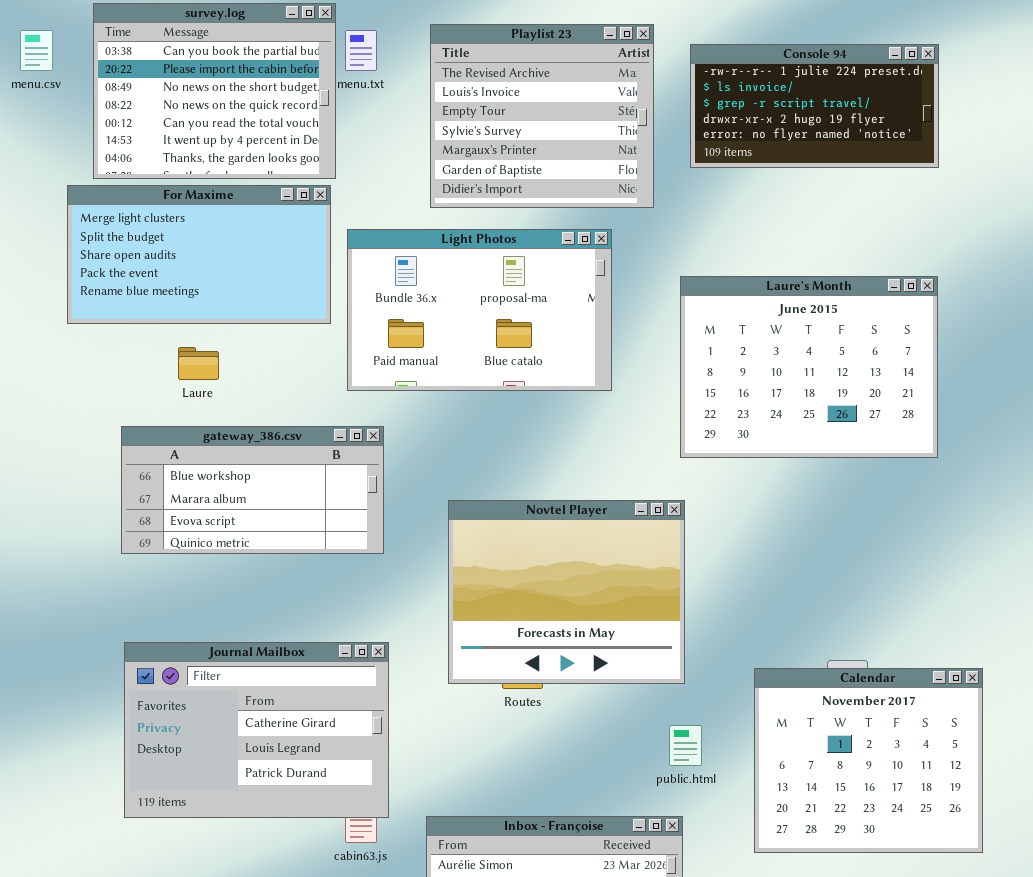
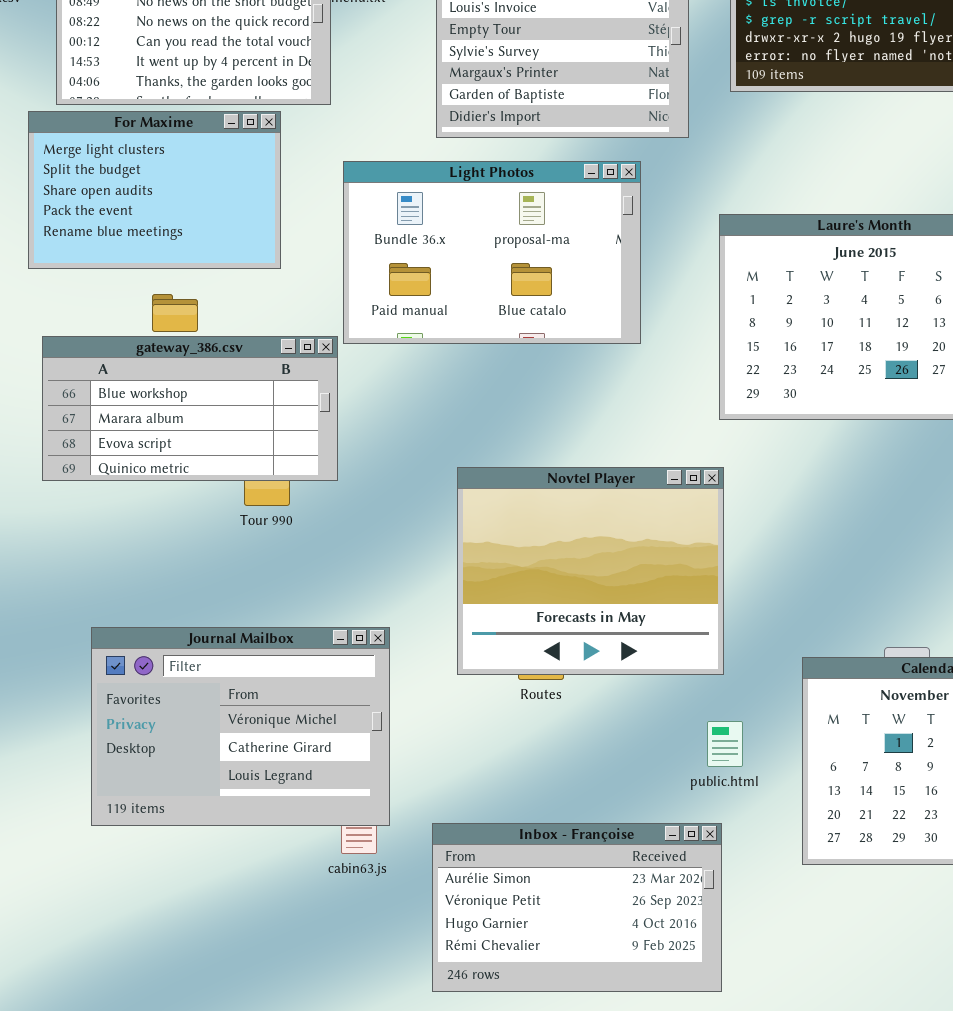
For Maxime: [67,185,331,324] -> [28,111,281,269], resized
gateway_386.csv: [121,426,384,554] -> [42,336,338,481], moved
Journal Mailbox: [124,642,389,818] -> [91,627,390,826], scrolled up 1 row

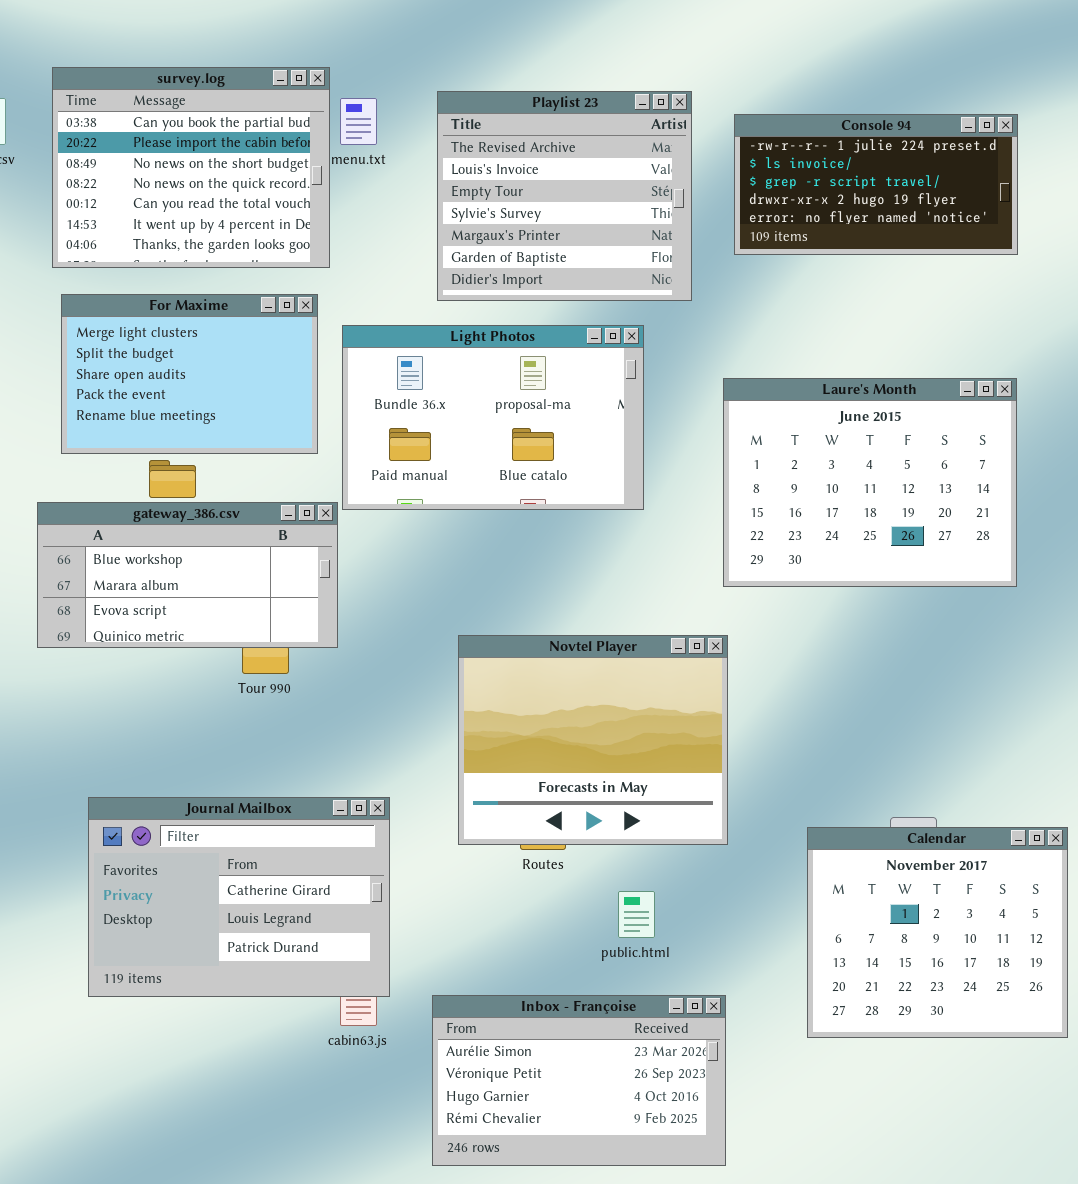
For Maxime: [28,111,281,269] -> [61,294,318,454], moved
Journal Mailbox: [91,627,390,826] -> [88,797,390,997], scrolled down 1 row
public.html: [707,721,743,767] -> [618,891,655,938], moved

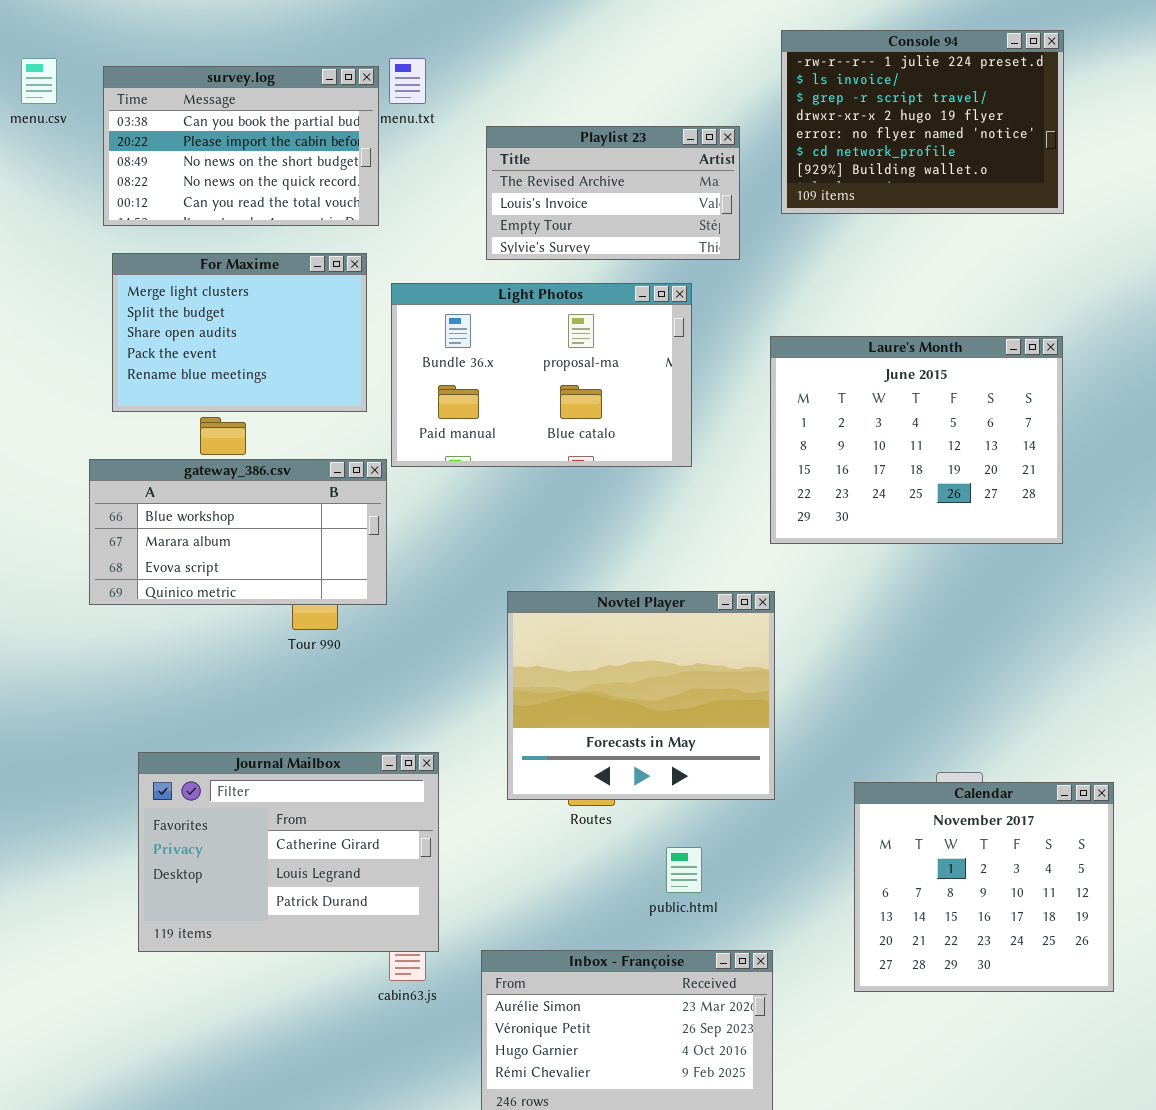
survey.log: [52,67,330,268] -> [103,66,379,226], resized
Playlist 23: [437,91,692,301] -> [486,126,740,260], resized
Console 94: [734,114,1018,255] -> [781,30,1064,214], resized

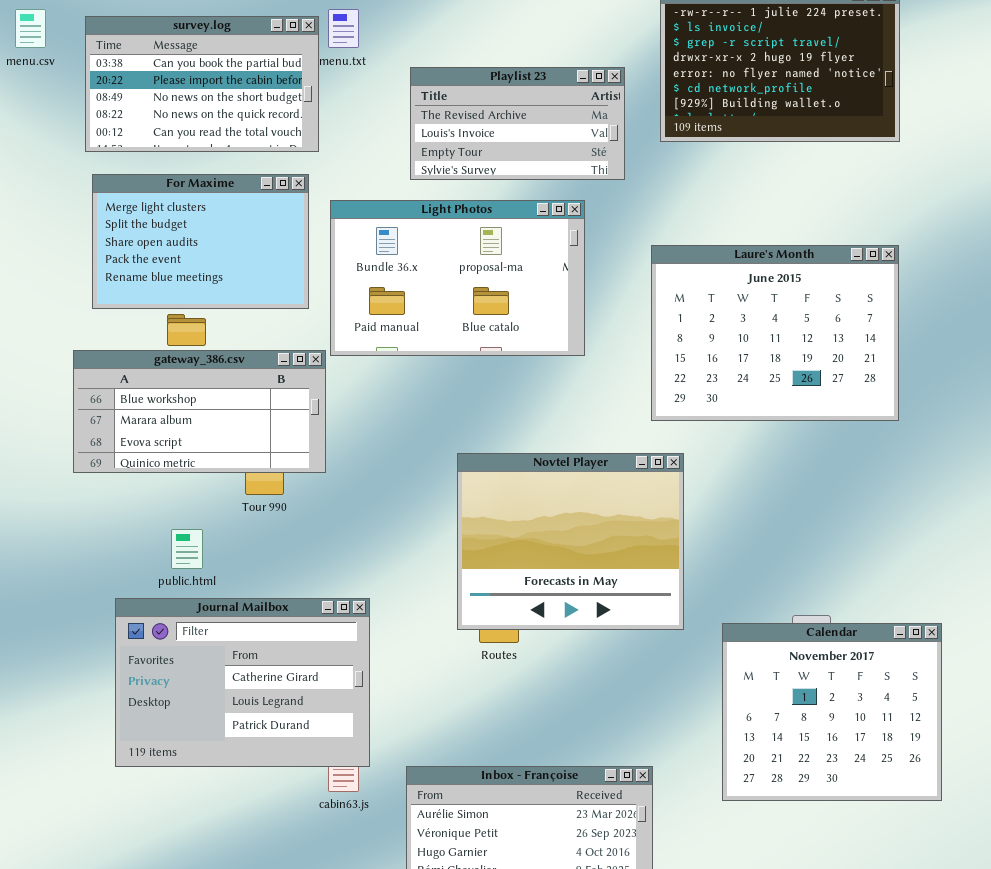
Novtel Player: [507,591,775,800] -> [457,453,684,630], moved
public.html: [666,847,702,893] -> [171,529,203,569], moved

